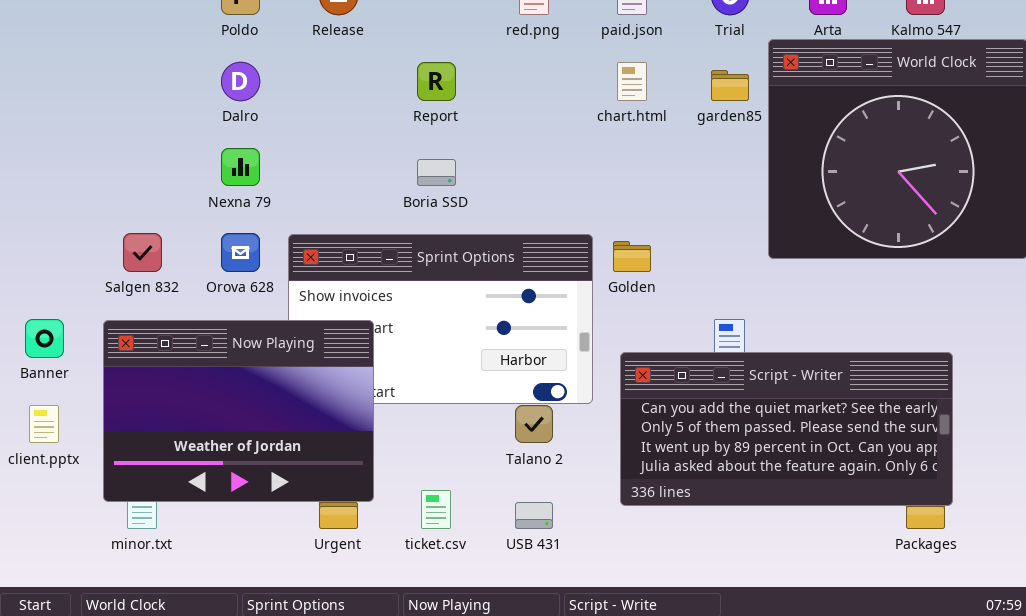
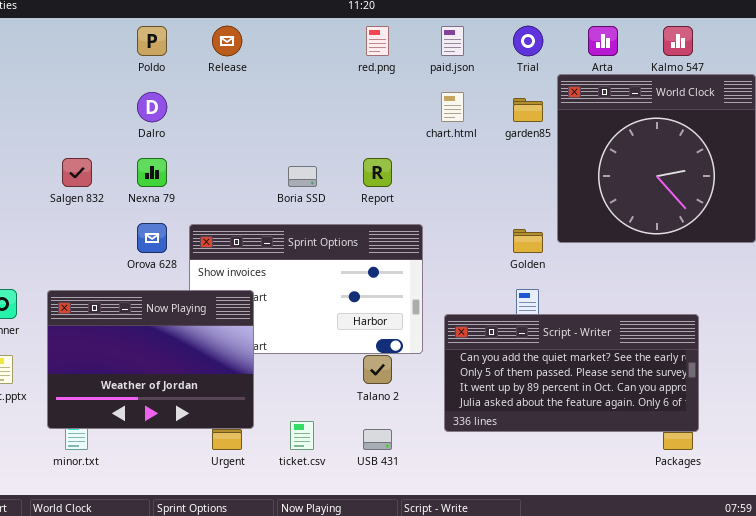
Report: [417,62,456,101] -> [363,158,392,187], moved
Salgen 832: [123,233,162,272] -> [62,158,92,187], moved
Golden: [613,241,651,272] -> [513,229,543,253], moved

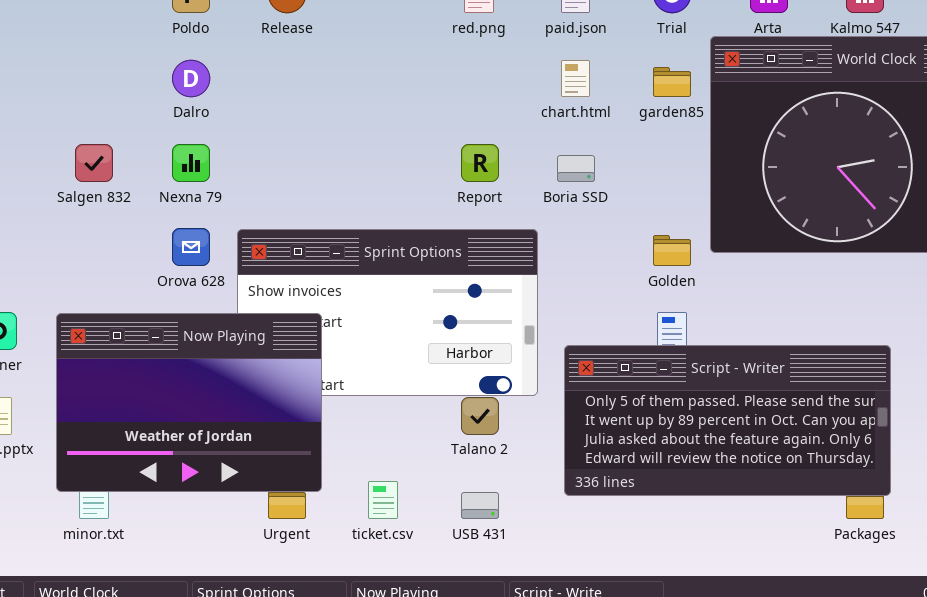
Boria SSD: [288,166,317,187] -> [557,155,595,182], moved
Script - Writer: [444,314,699,432] -> [564,345,891,496], scrolled down 1 row

